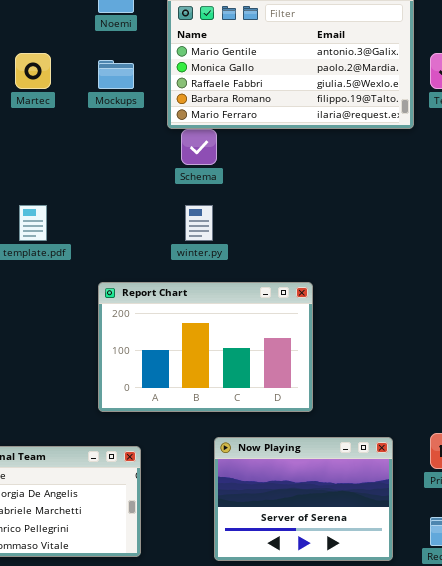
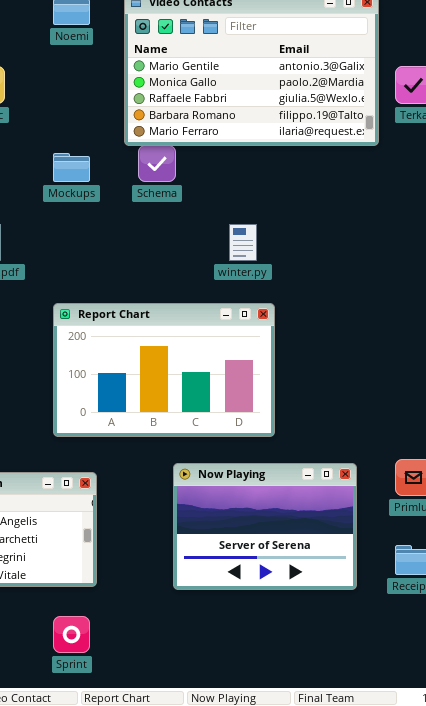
Mockups: [98,60,134,89] -> [53,153,90,182], moved
winter.py: [185,205,213,241] -> [229,224,257,261], moved

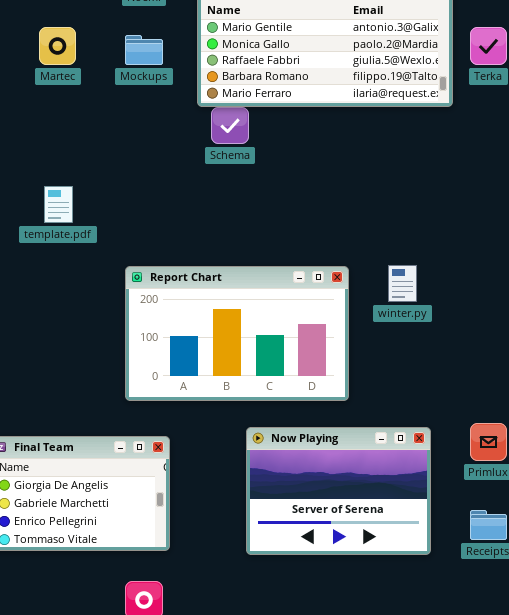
Mockups: [53,153,90,182] -> [125,35,163,65], moved
winter.py: [229,224,257,261] -> [388,265,417,302], moved

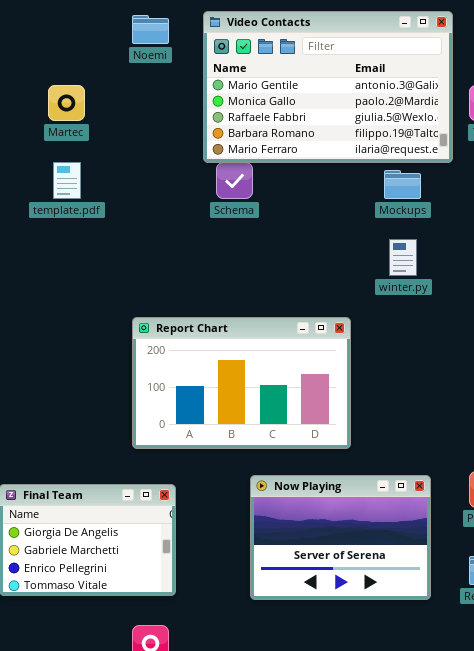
Mockups: [125,35,163,65] -> [384,170,421,199], moved
template.pdf: [44,186,73,223] -> [53,162,81,199], moved
winter.py: [388,265,417,302] -> [389,239,417,276], moved

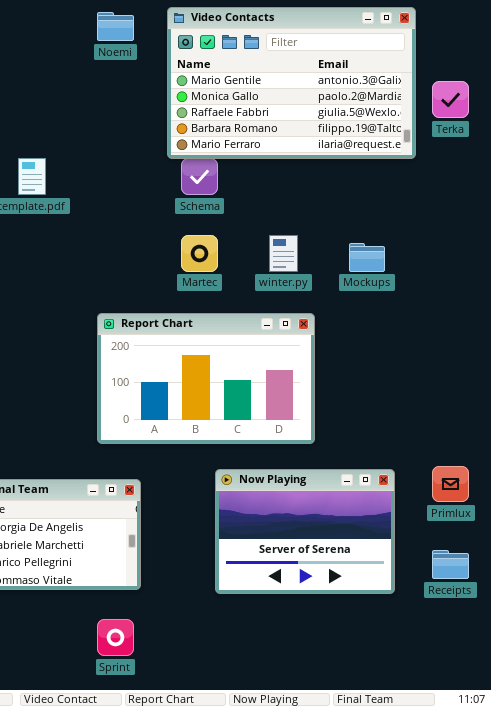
Martec: [48,85,85,121] -> [181,235,218,272], moved
Mockups: [384,170,421,199] -> [349,243,385,272], moved
winter.py: [389,239,417,276] -> [269,235,298,272], moved

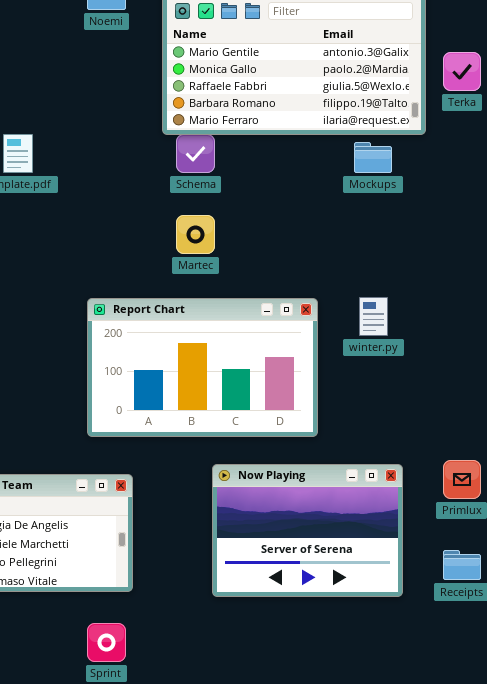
winter.py: [269,235,298,272] -> [359,297,388,336], moved
Mockups: [349,243,385,272] -> [354,142,392,173], moved

